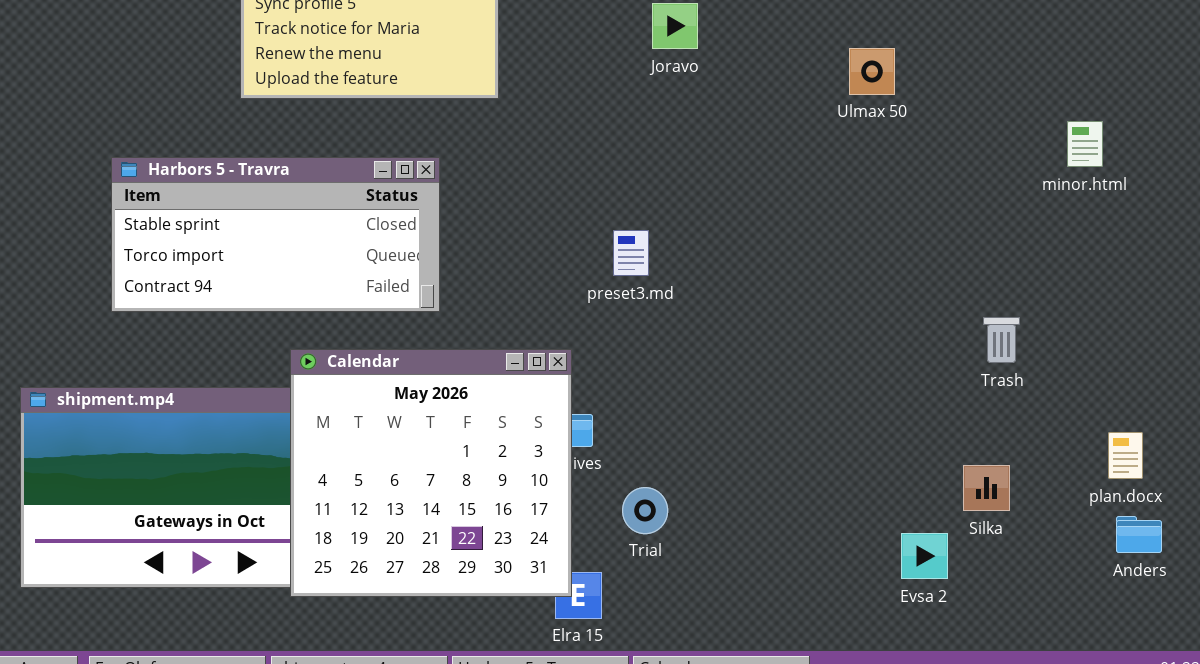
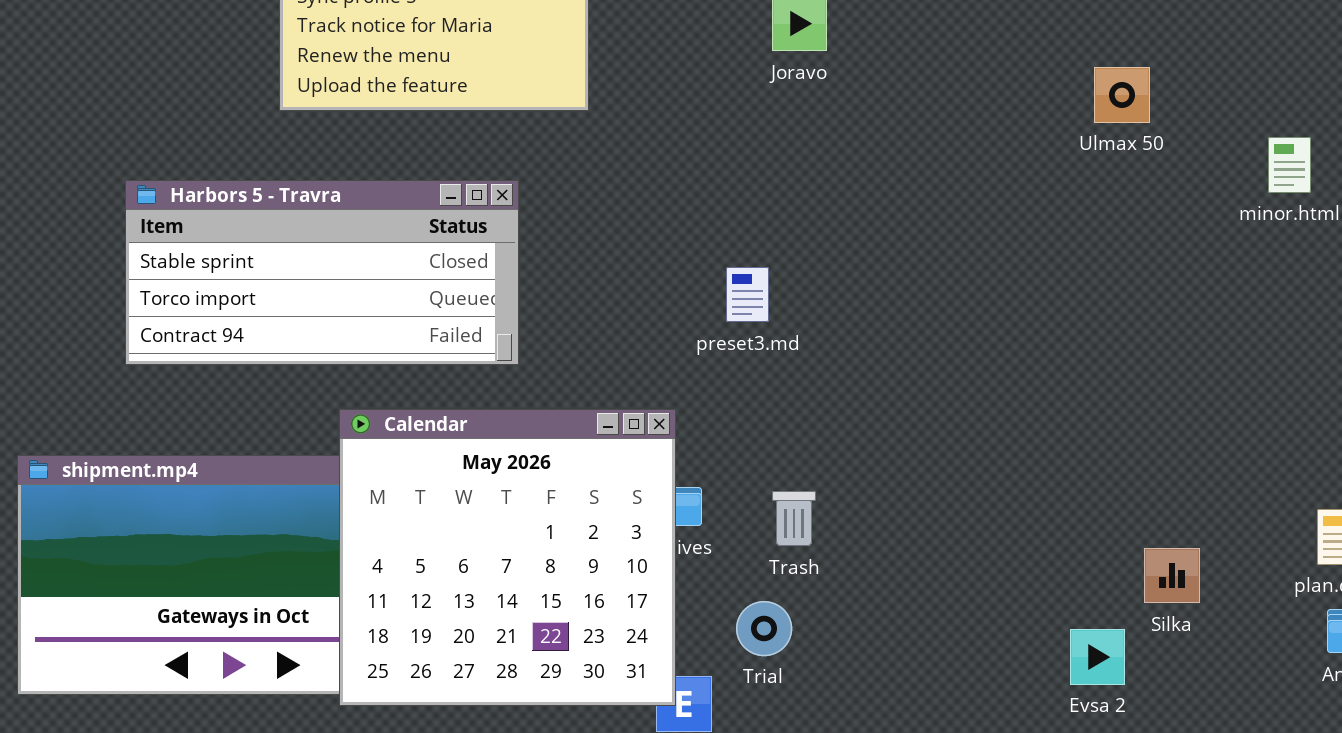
Ulmax 50: [849,48,895,95] -> [1094,67,1150,123], moved
Trash: [983,317,1020,363] -> [772,491,816,546], moved
Trial: [622,487,668,534] -> [736,601,792,656], moved

